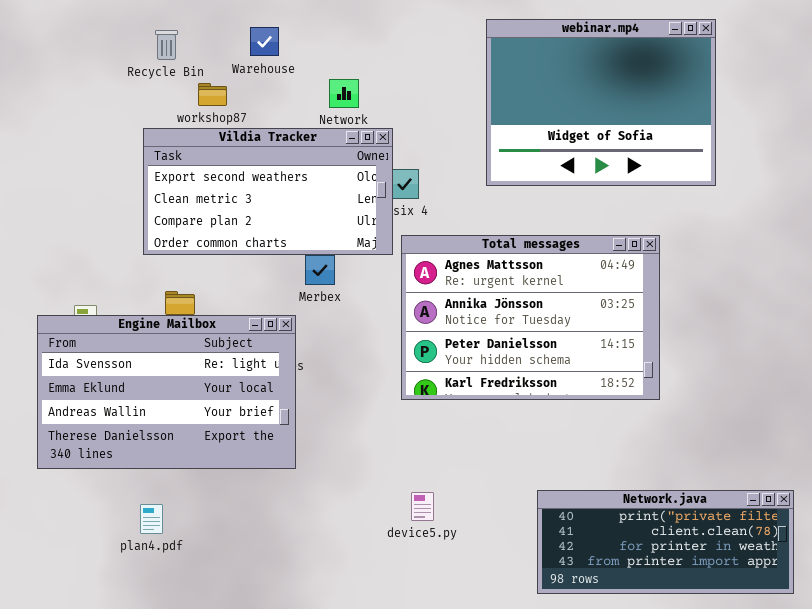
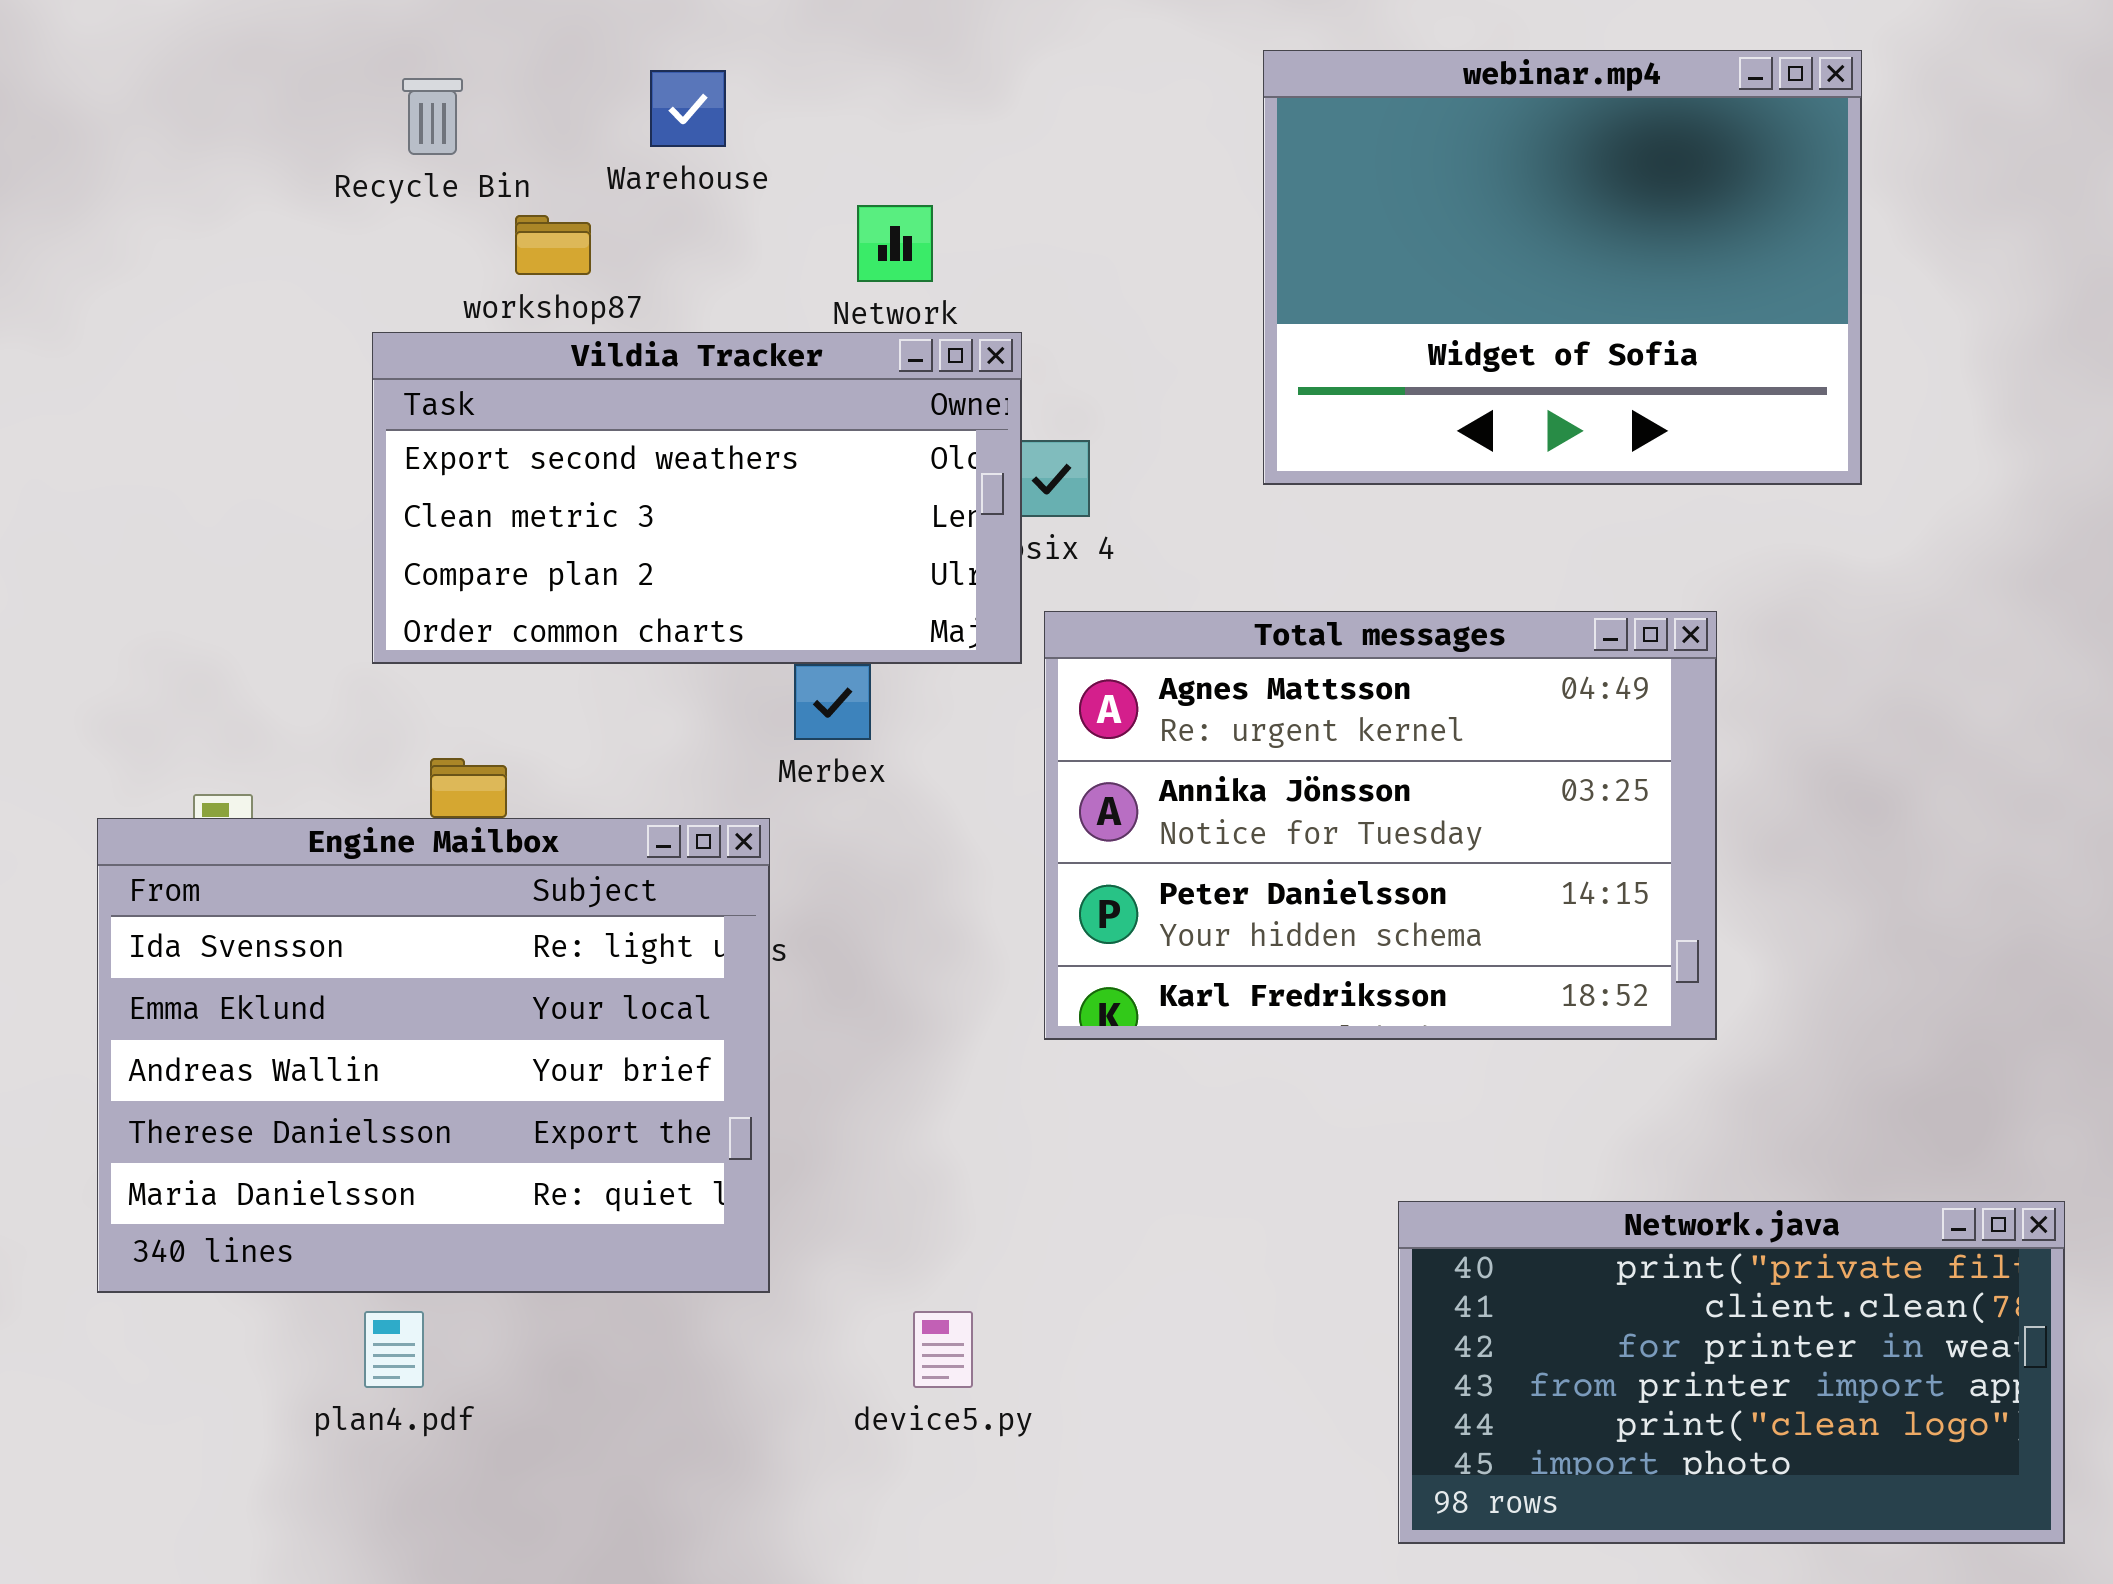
Engine Mailbox: [37,315,296,469] -> [97,818,770,1293], resized
Network.java: [537,490,794,594] -> [1398,1201,2065,1544], resized
device5.py: [411,492,434,521] -> [913,1311,973,1388], moved

